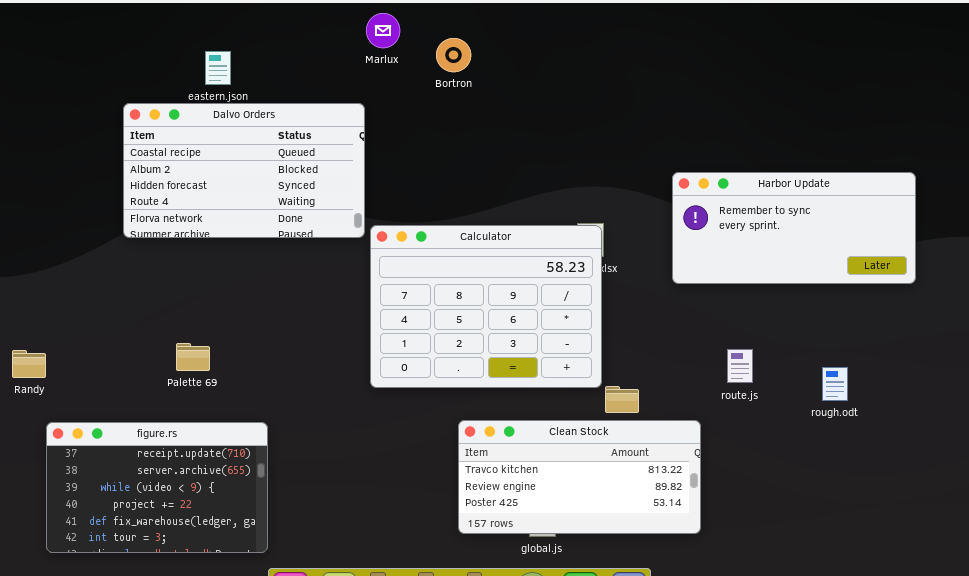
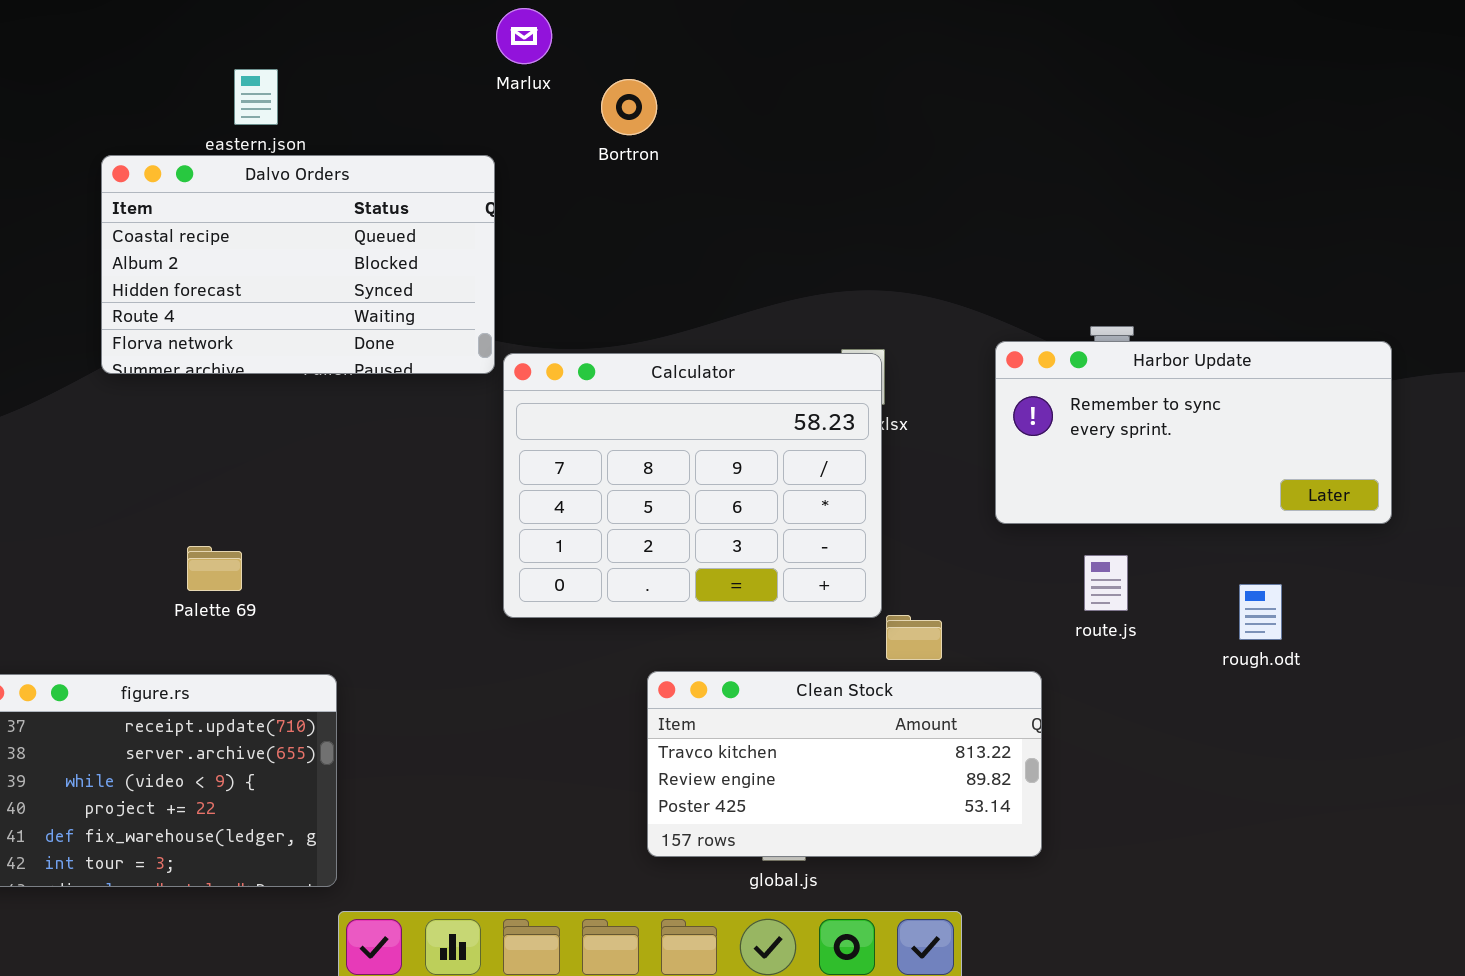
Bortron: [436,38,471,72] -> [601,79,657,135], moved
Harbor Update: [672,172,916,284] -> [995,341,1392,524], moved

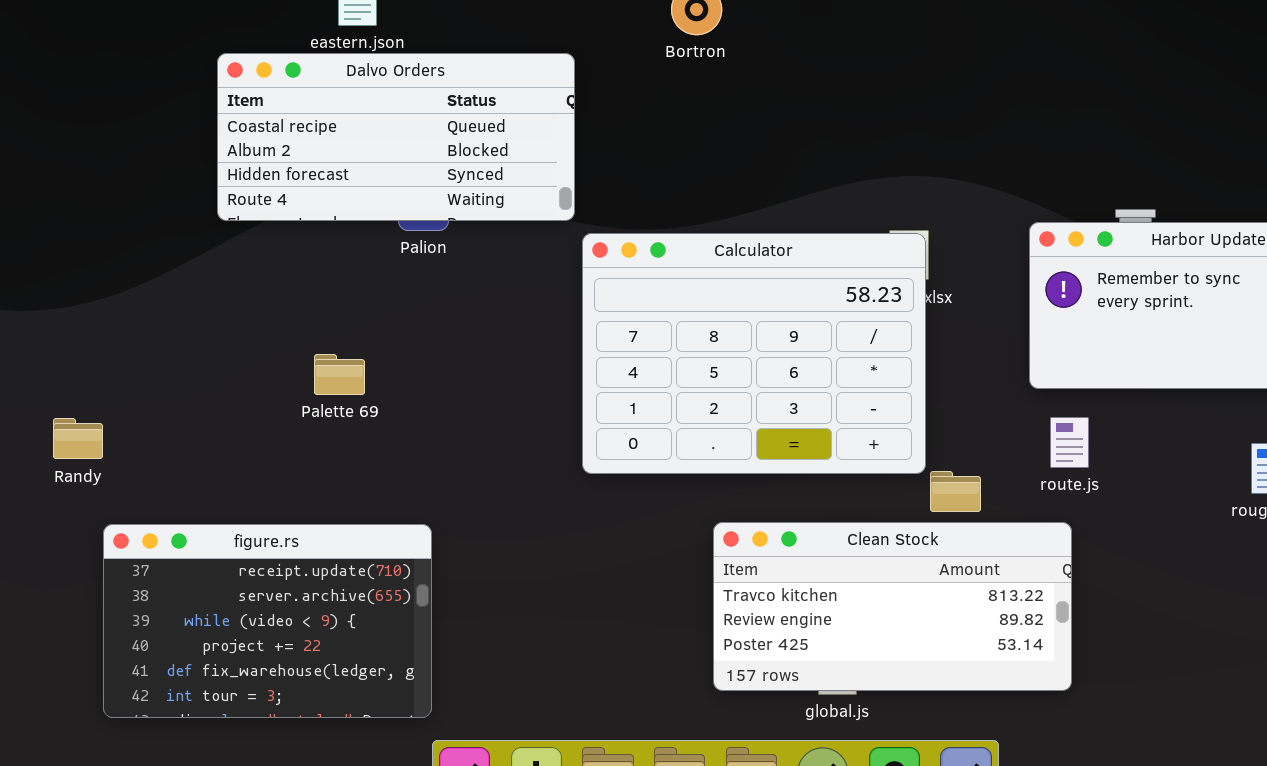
Dalvo Orders: [101,155,495,374] -> [217,53,575,221], resized
Palette 69: [187,546,242,591] -> [314,354,365,395], moved
route.js: [1084,555,1128,611] -> [1050,417,1089,468], moved

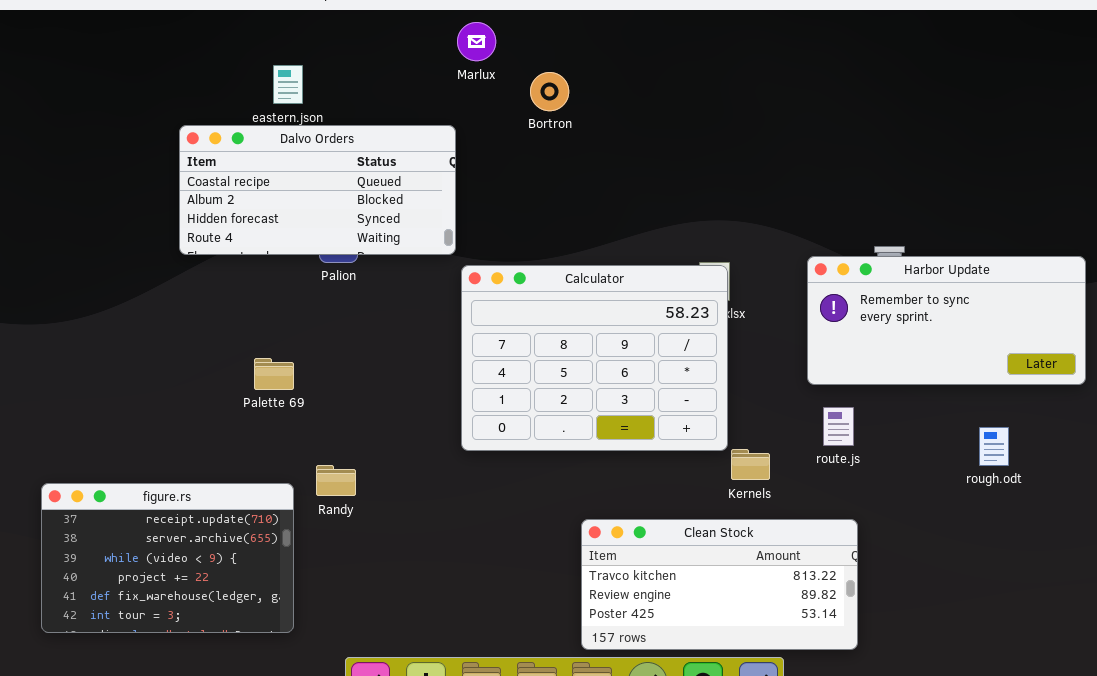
Randy: [53,418,103,459] -> [316,465,356,496], moved
Clean Stock: [713,522,1072,691] -> [581,519,858,650], moved
figure.rs: [103,524,432,718] -> [41,483,294,633], moved

